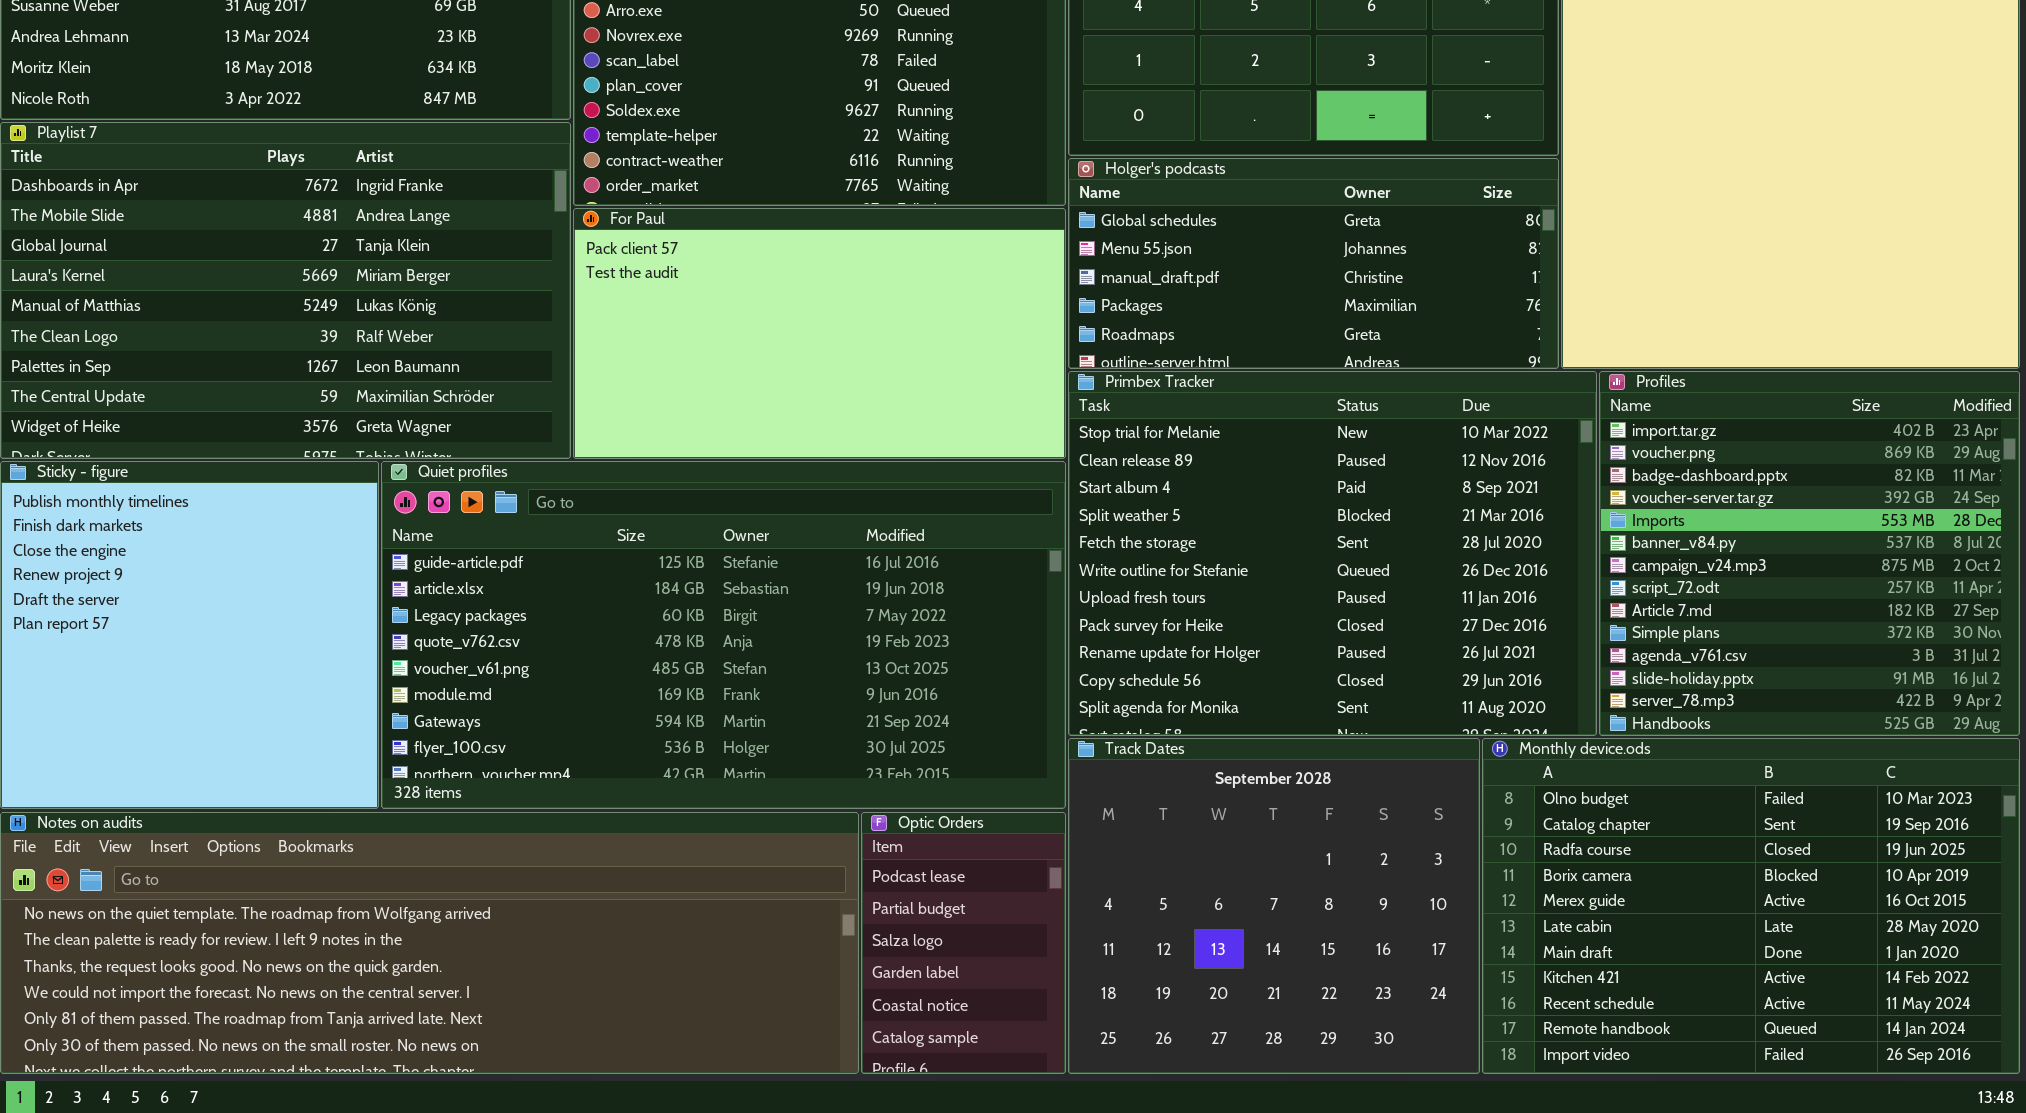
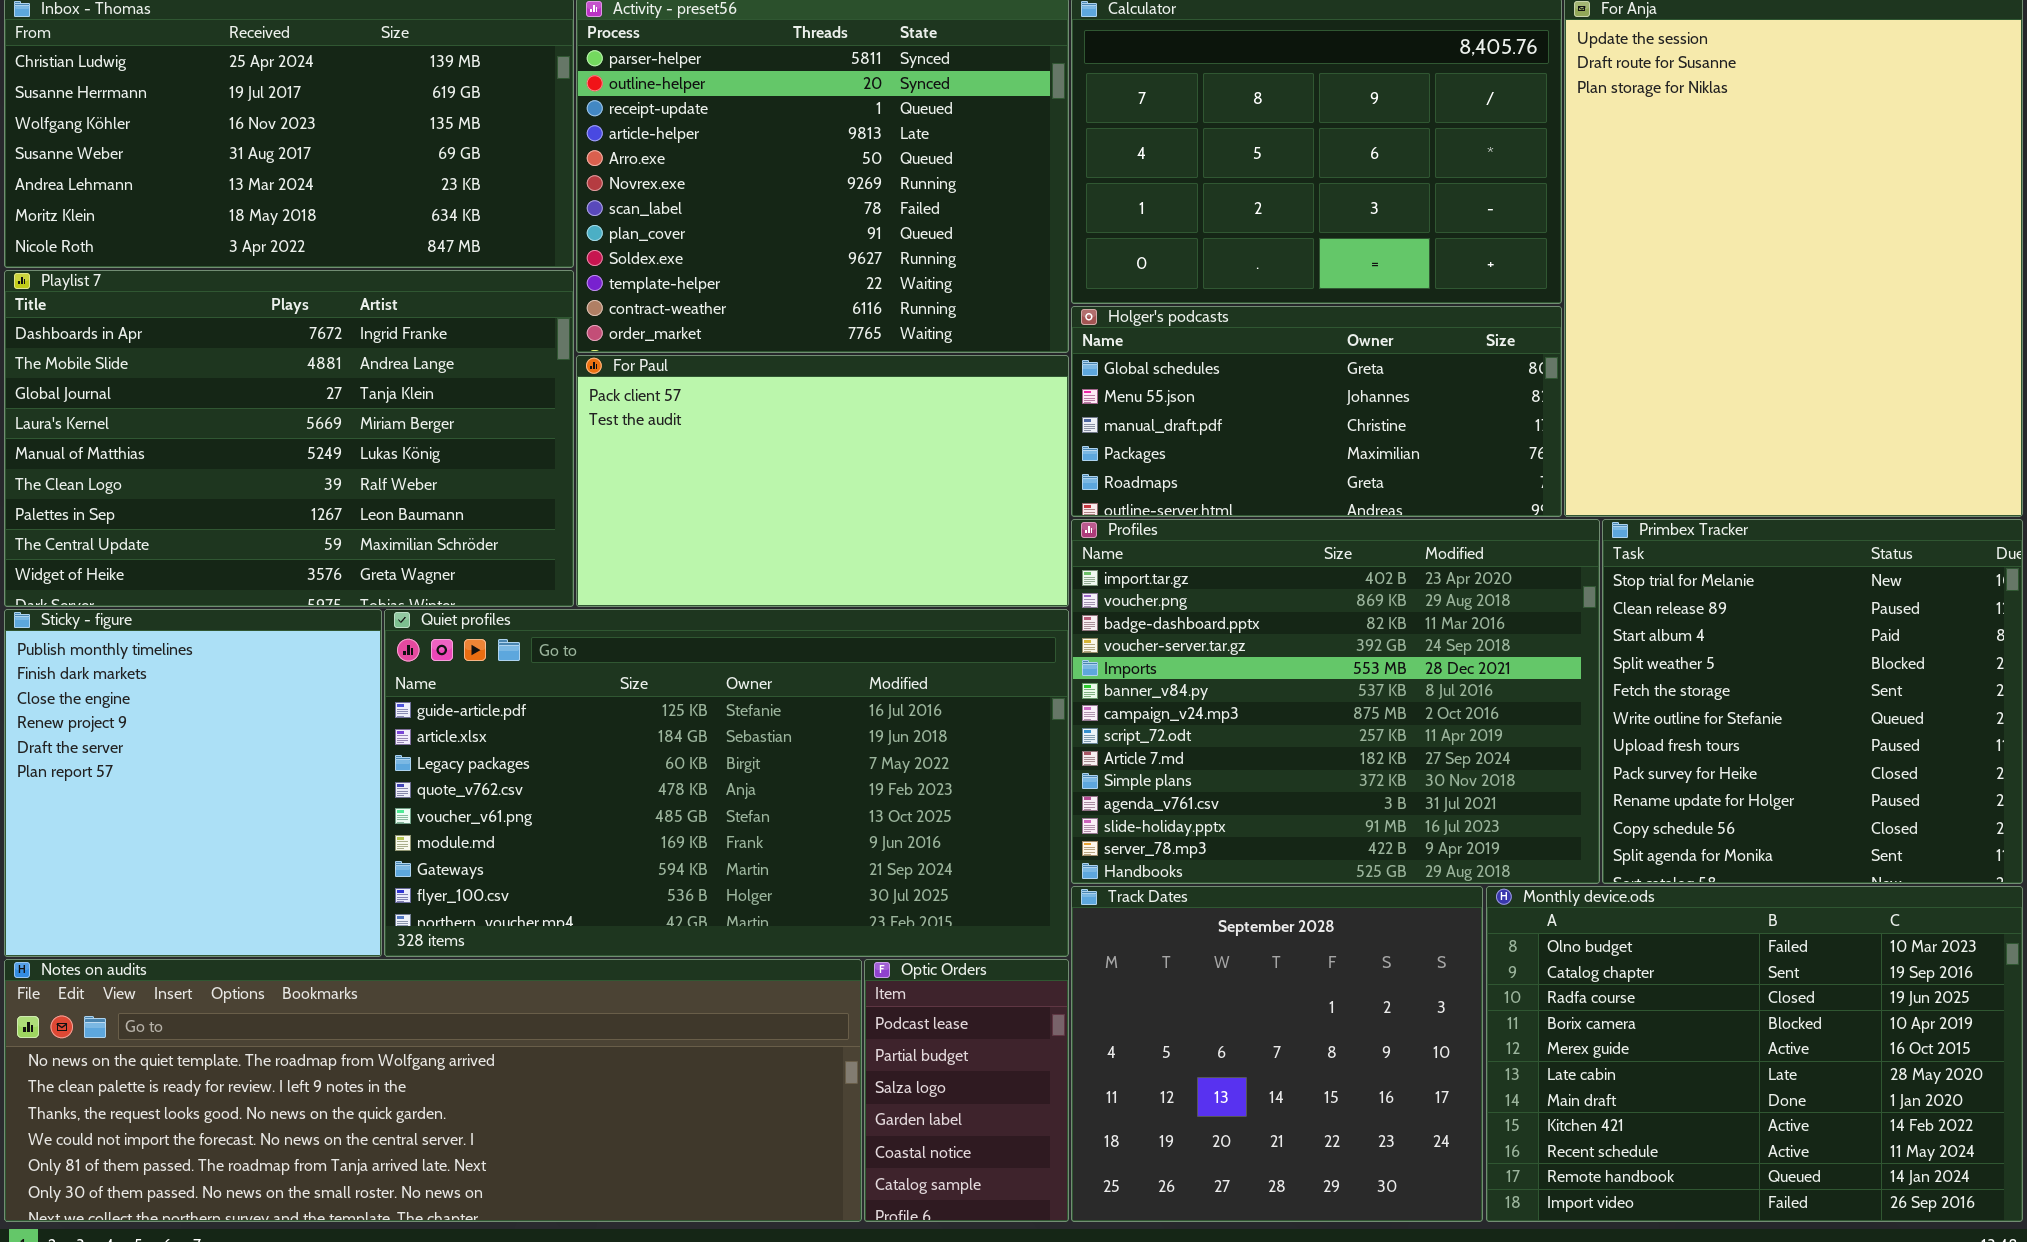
Primbex Tracker: [1068,371,1597,736] -> [1602,519,2023,884], moved, resized
Profiles: [1599,371,2020,736] -> [1071,519,1600,884], moved, resized

